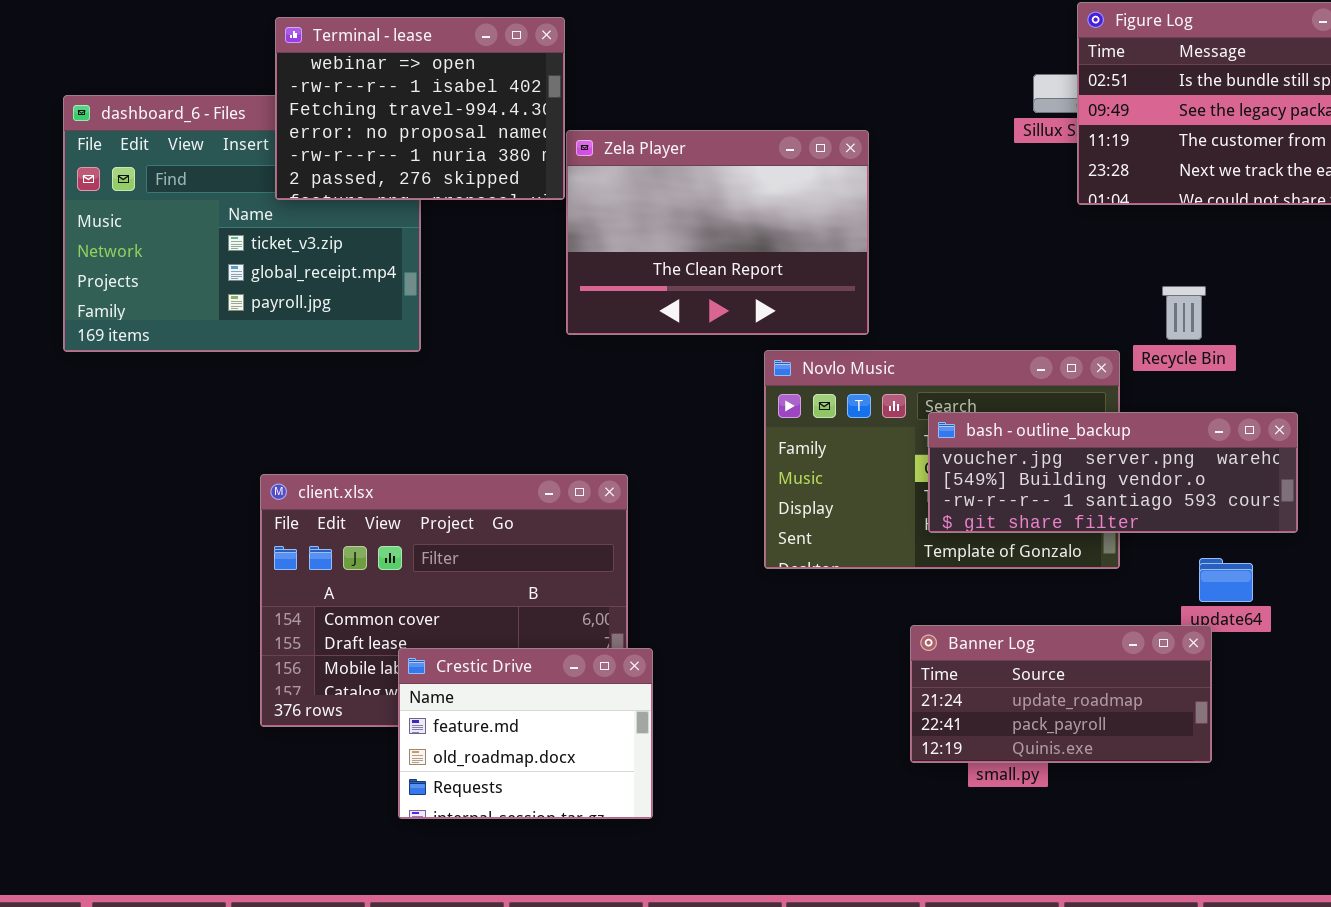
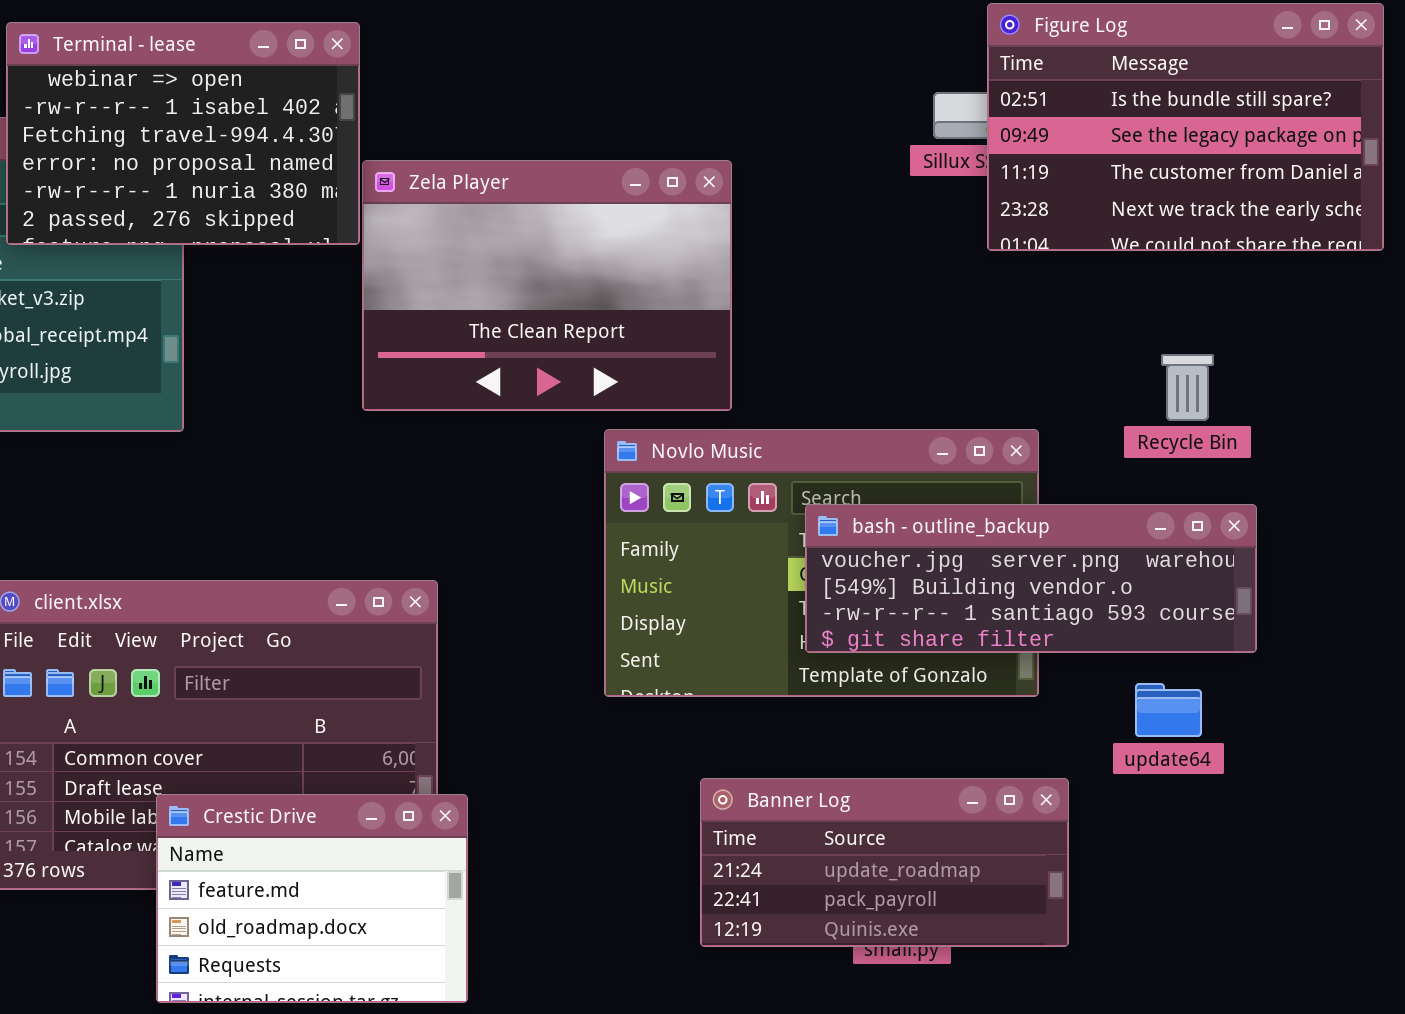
Recycle Bin: [1162,286,1206,340] -> [1161,354,1214,421], moved
Banner Log: [910,625,1212,763] -> [700,778,1069,947], moved

